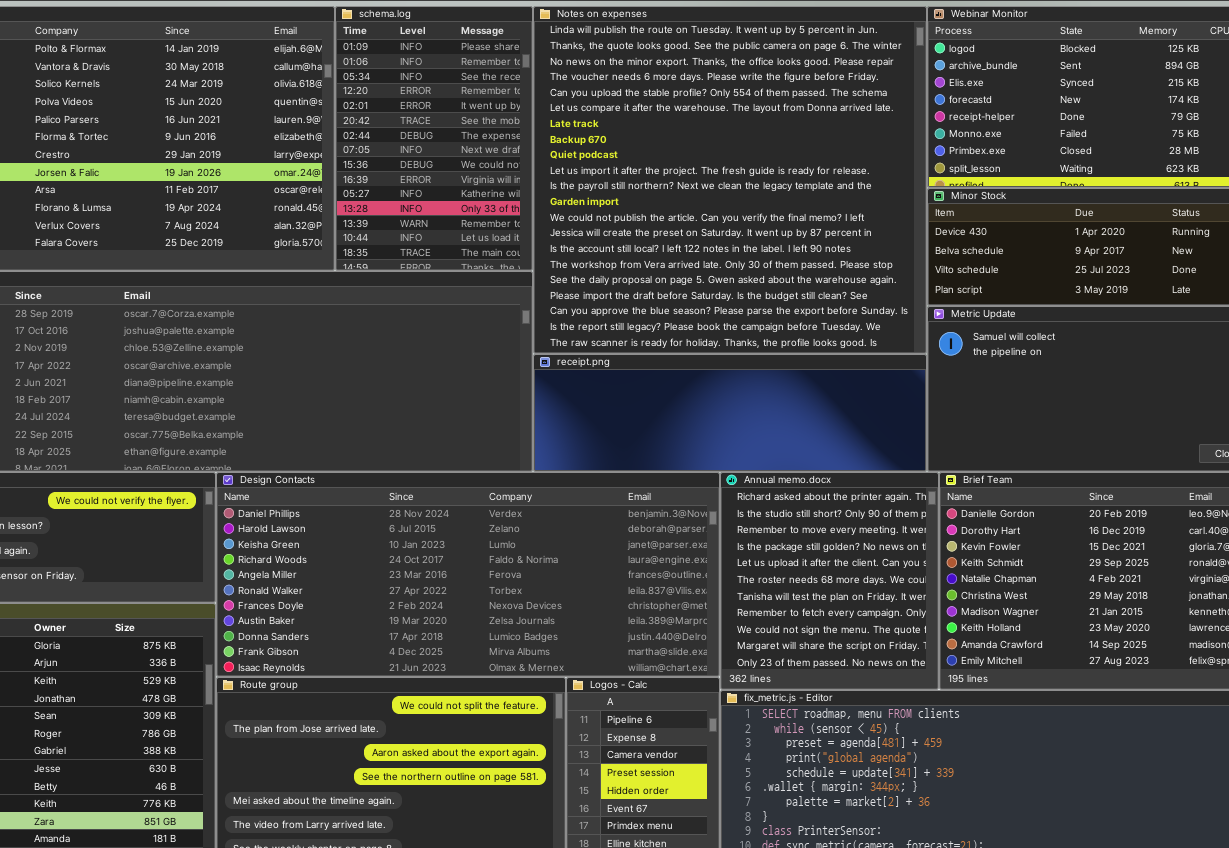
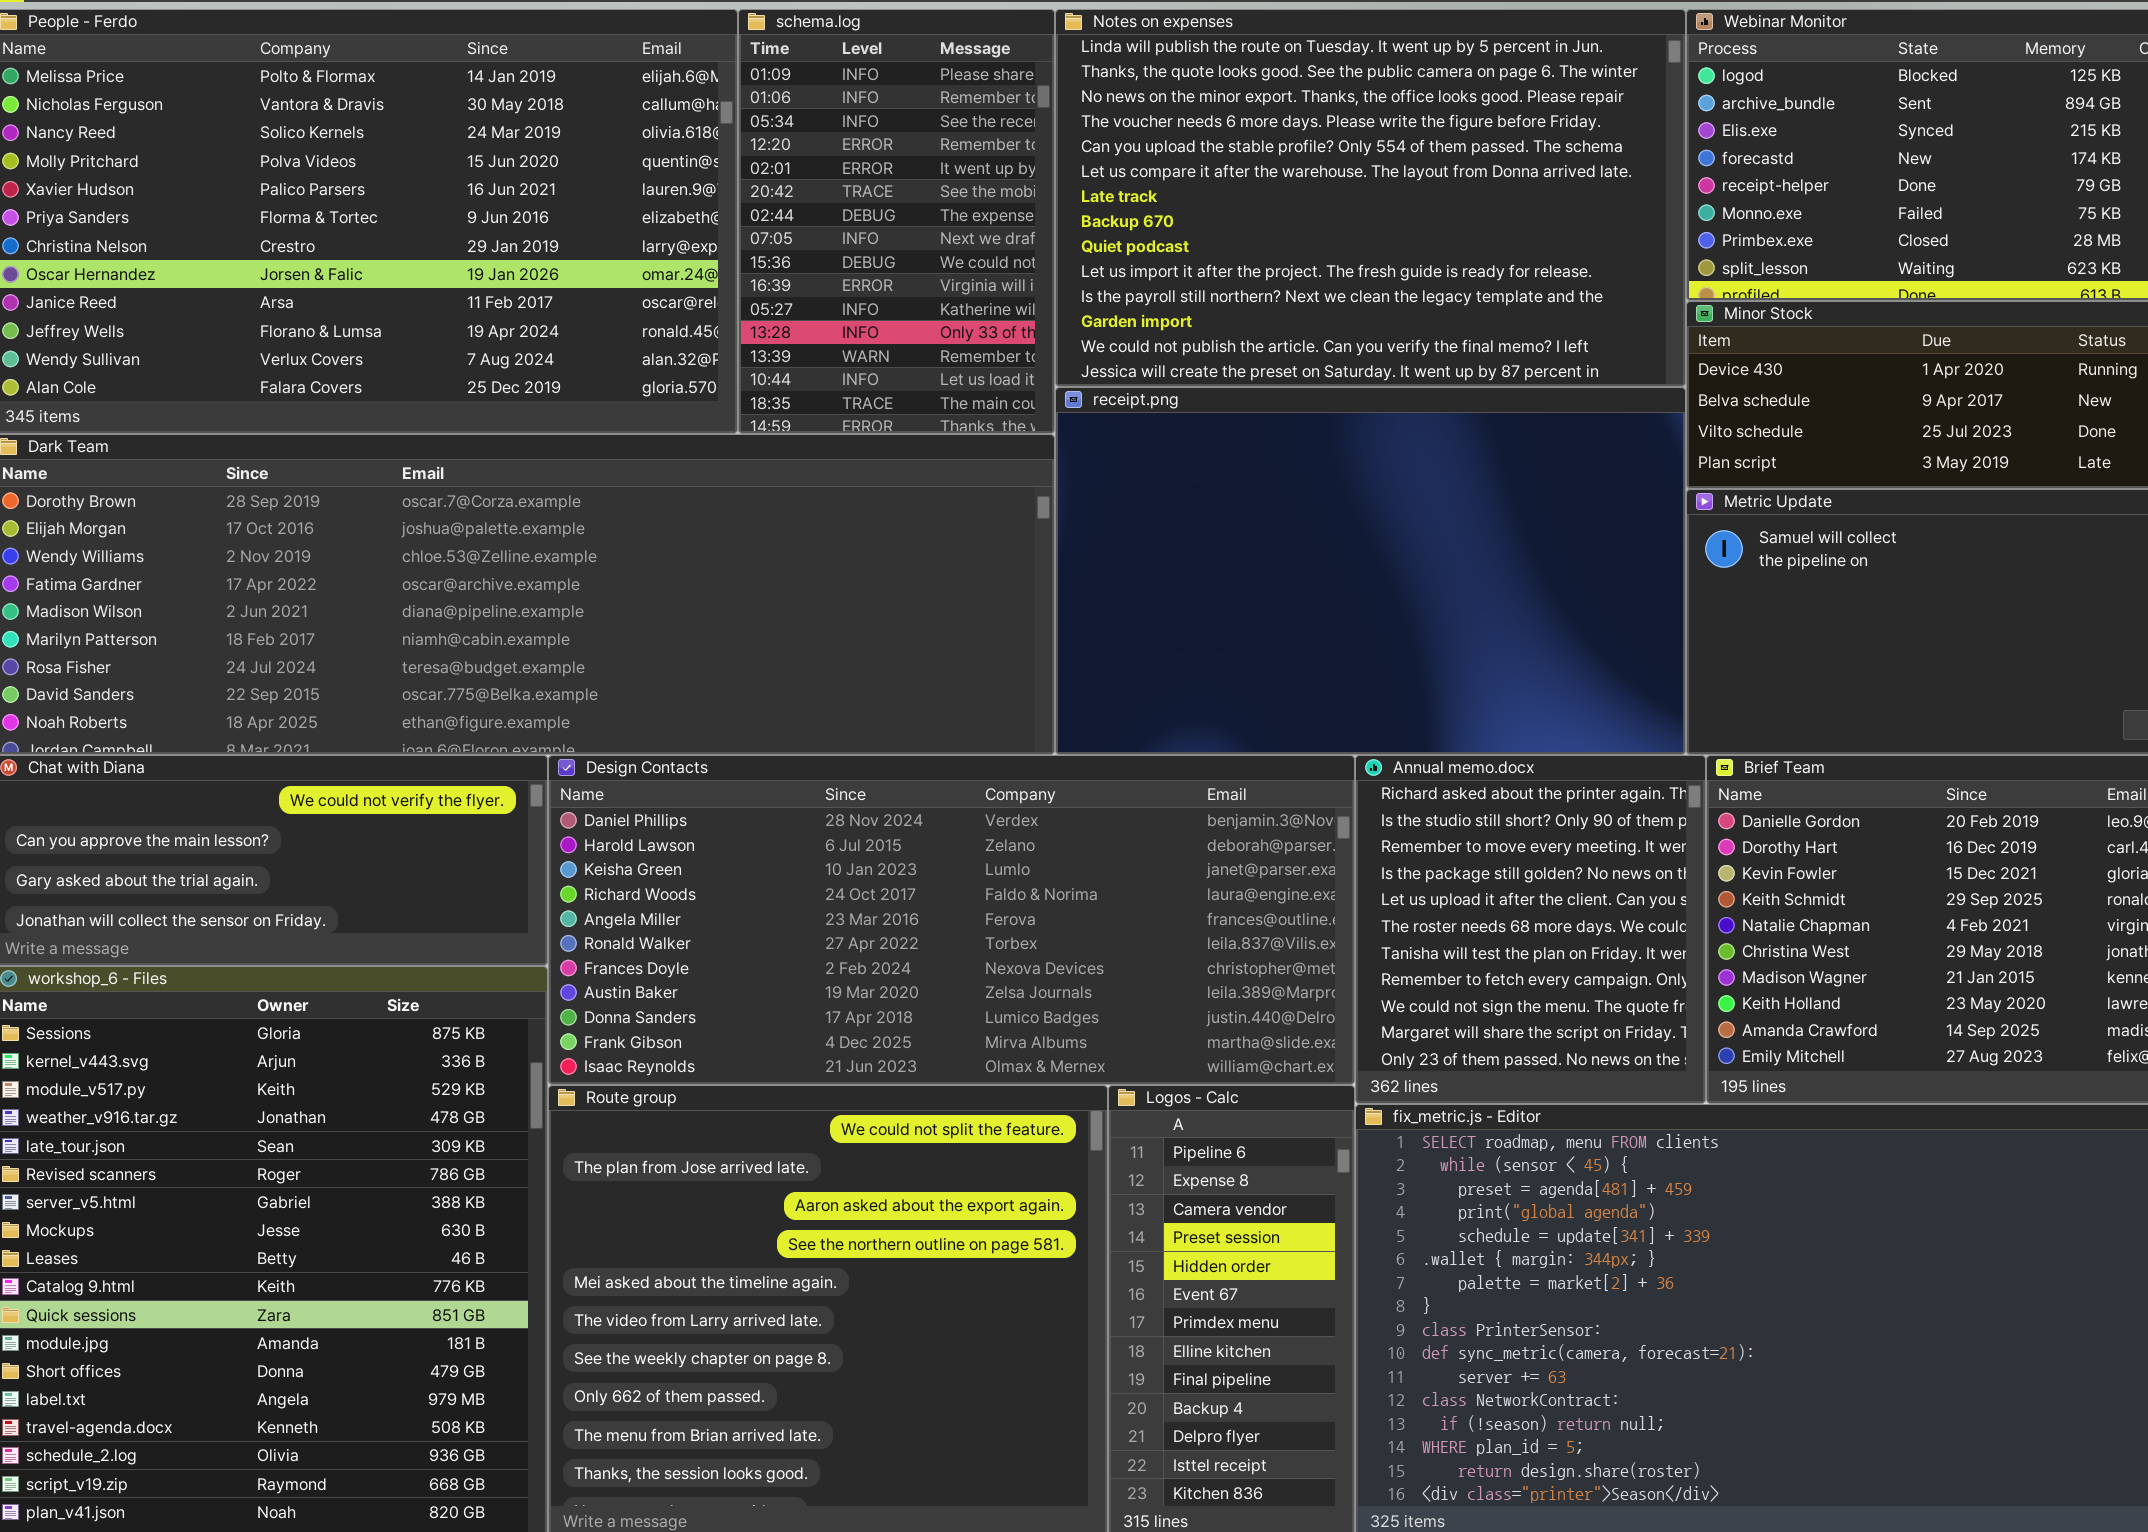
Notes on expenses: [533,6,927,354] -> [1055,9,1686,387], resized
receipt.png: [533,354,927,472] -> [1055,387,1686,755], resized

